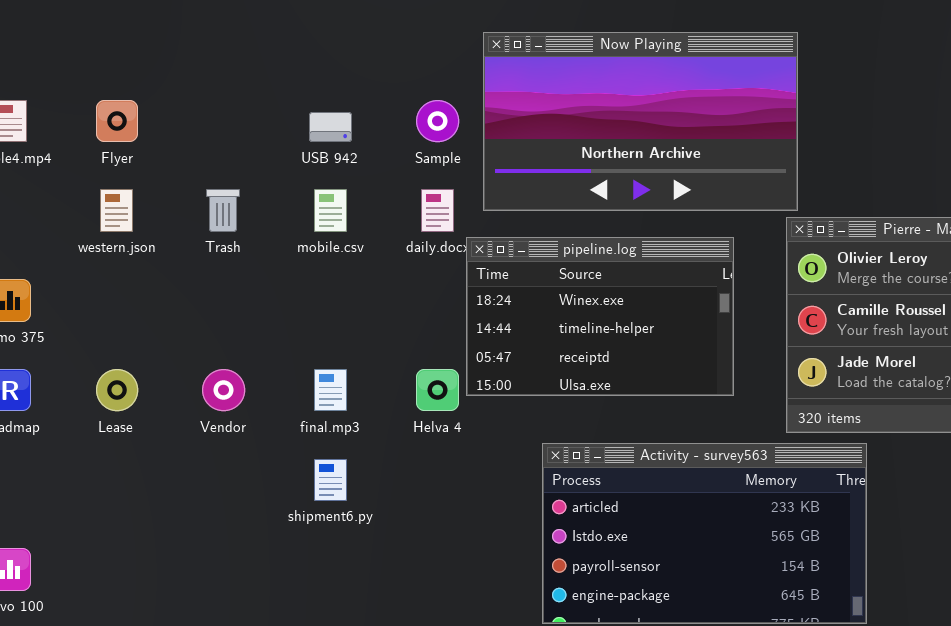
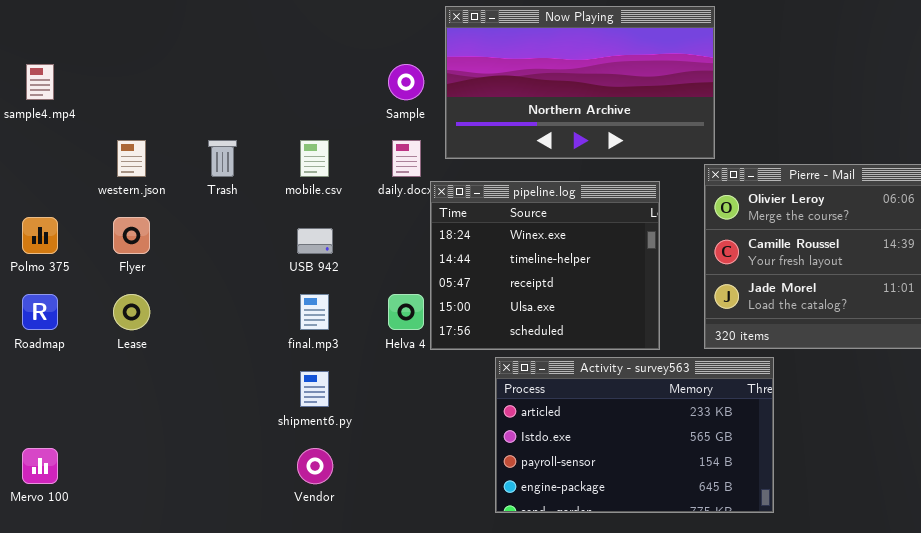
Flyer: [96,100,138,142] -> [113,217,150,254], moved
USB 942: [309,112,352,142] -> [297,228,333,254], moved
pipeline.log: [466,237,734,396] -> [430,181,660,350], resized
Vendor: [202,369,245,411] -> [297,448,333,484], moved

